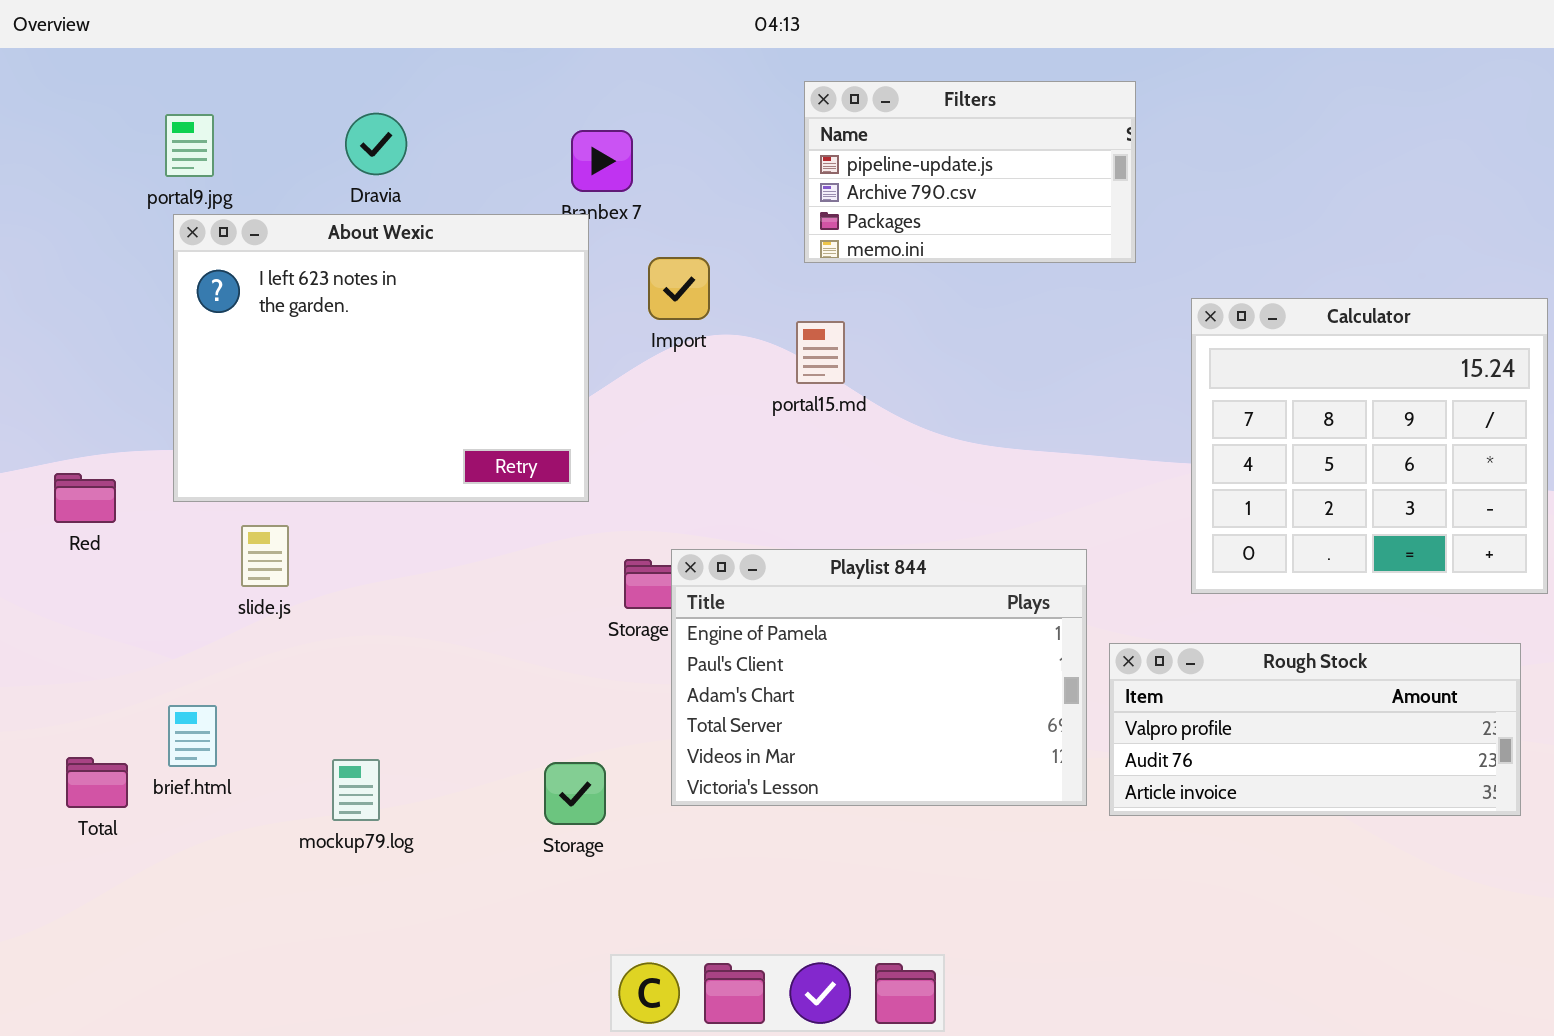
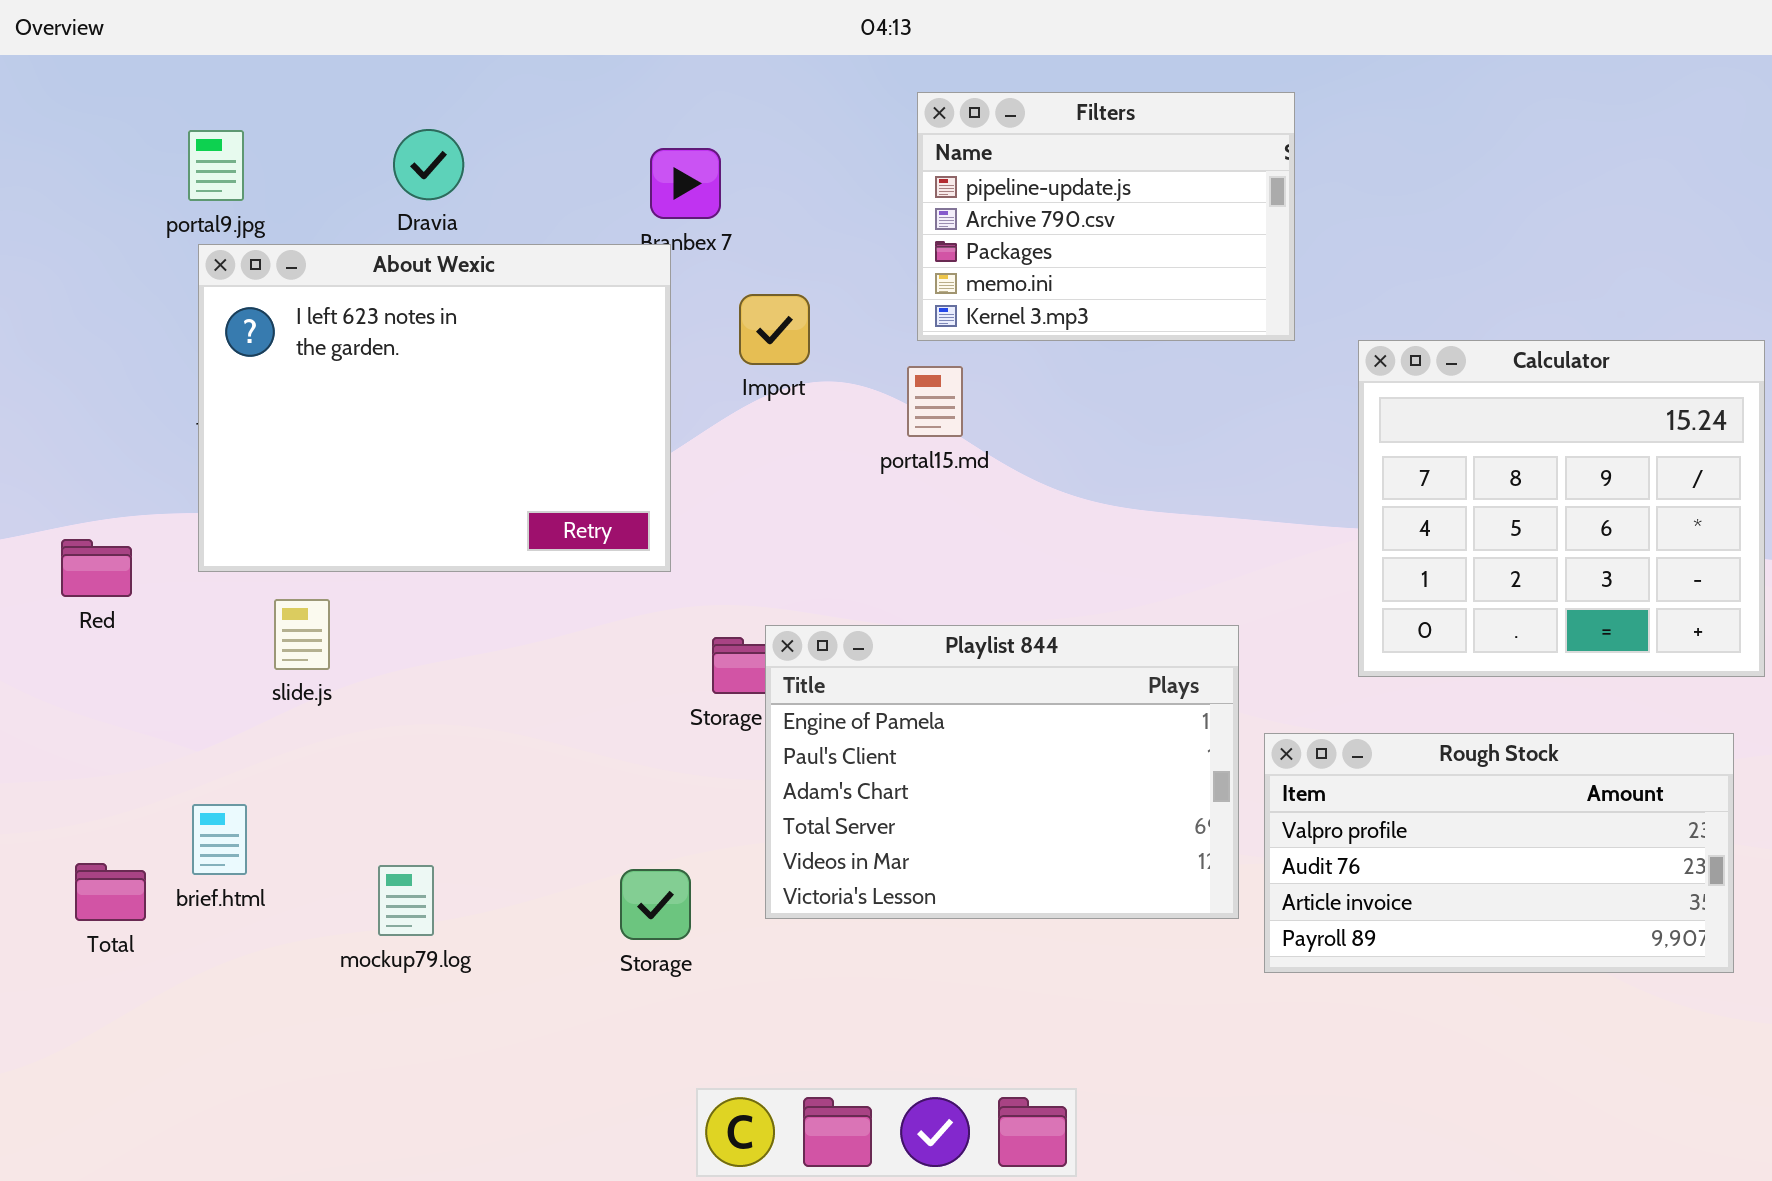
Filters: [804,81,1136,263] -> [917,92,1295,341], resized
Rough Stock: [1109,643,1521,816] -> [1264,733,1734,973], resized

